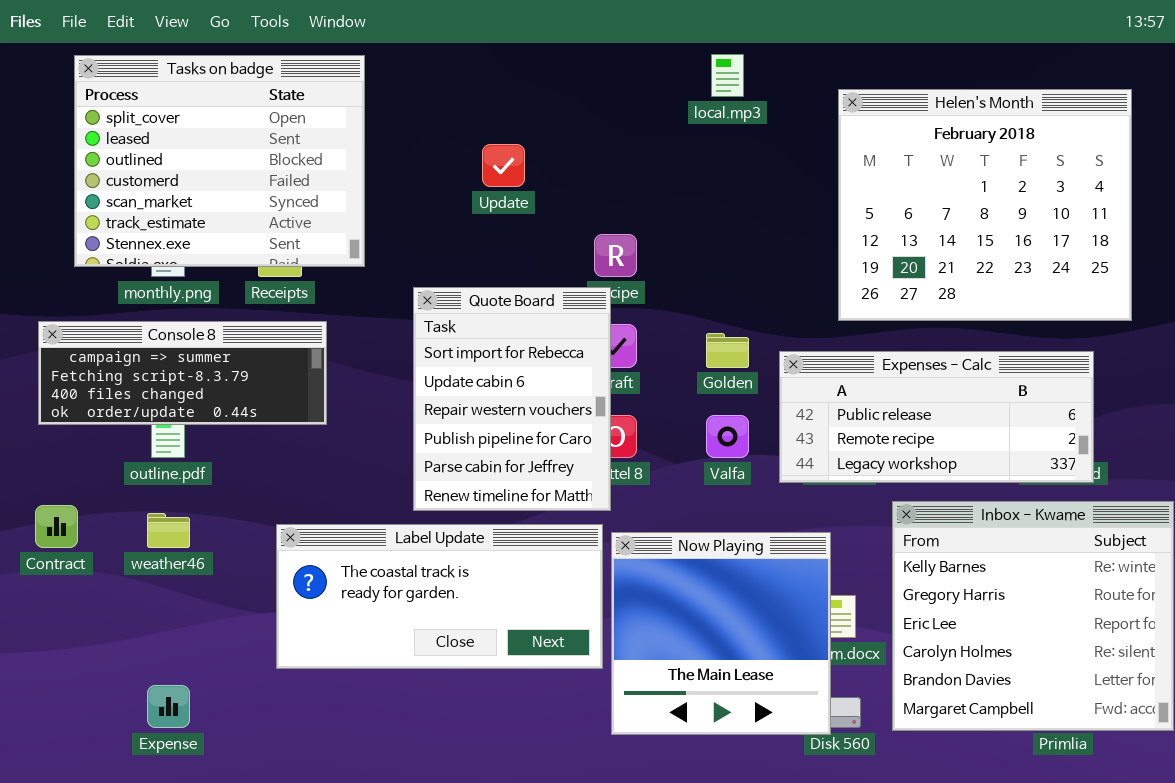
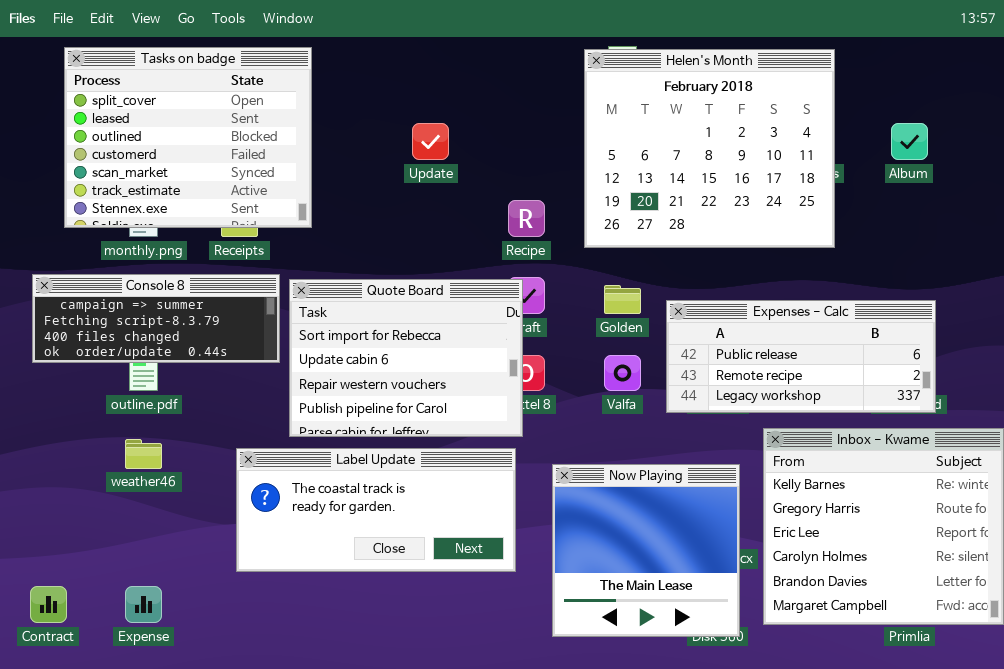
Helen's Month: [838,89,1132,321] -> [584,49,835,248], moved
Quote Board: [413,287,611,511] -> [289,279,523,437], resized
Contract: [35,505,78,548] -> [30,586,67,623], moved
Now Playing: [611,532,831,735] -> [552,464,740,637], moved

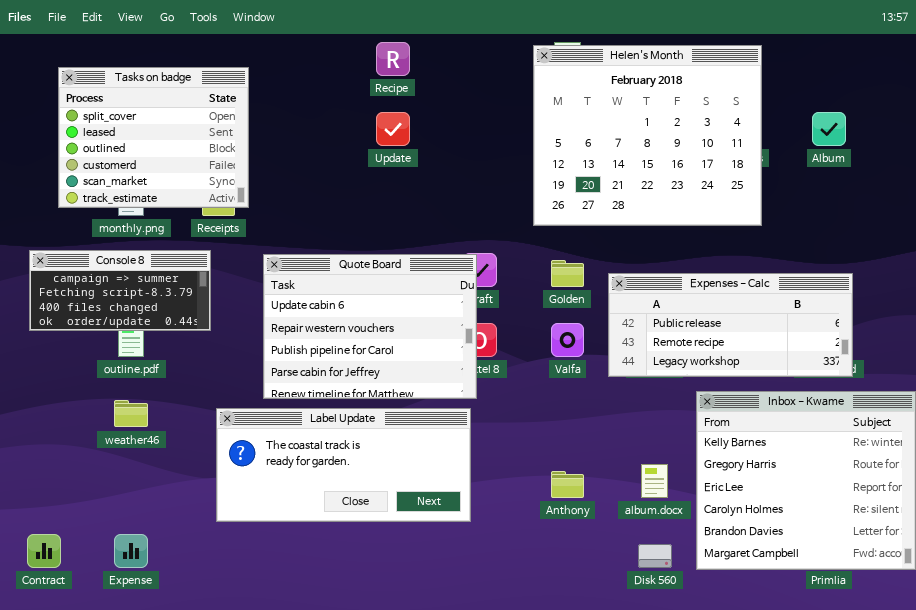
Tasks on badge: [64,47,312,228] -> [58,67,249,208], resized
Recipe: [508,200,545,237] -> [376,42,410,76], moved
Console 8: [32,274,280,363] -> [29,250,211,331], resized
Quote Board: [289,279,523,437] -> [263,254,477,399], scrolled down 1 row
Now Playing: [552,464,740,637] -> none, closed

